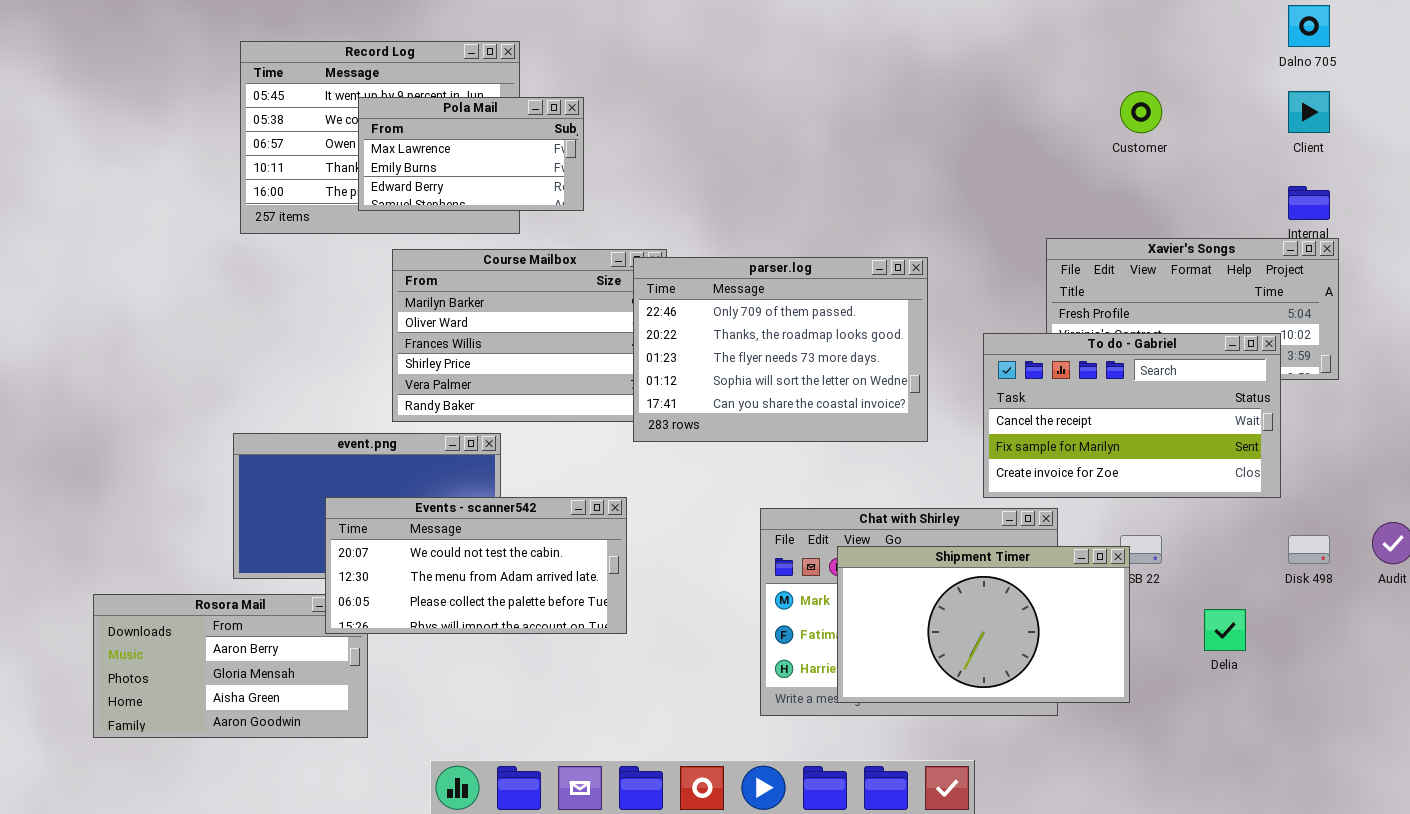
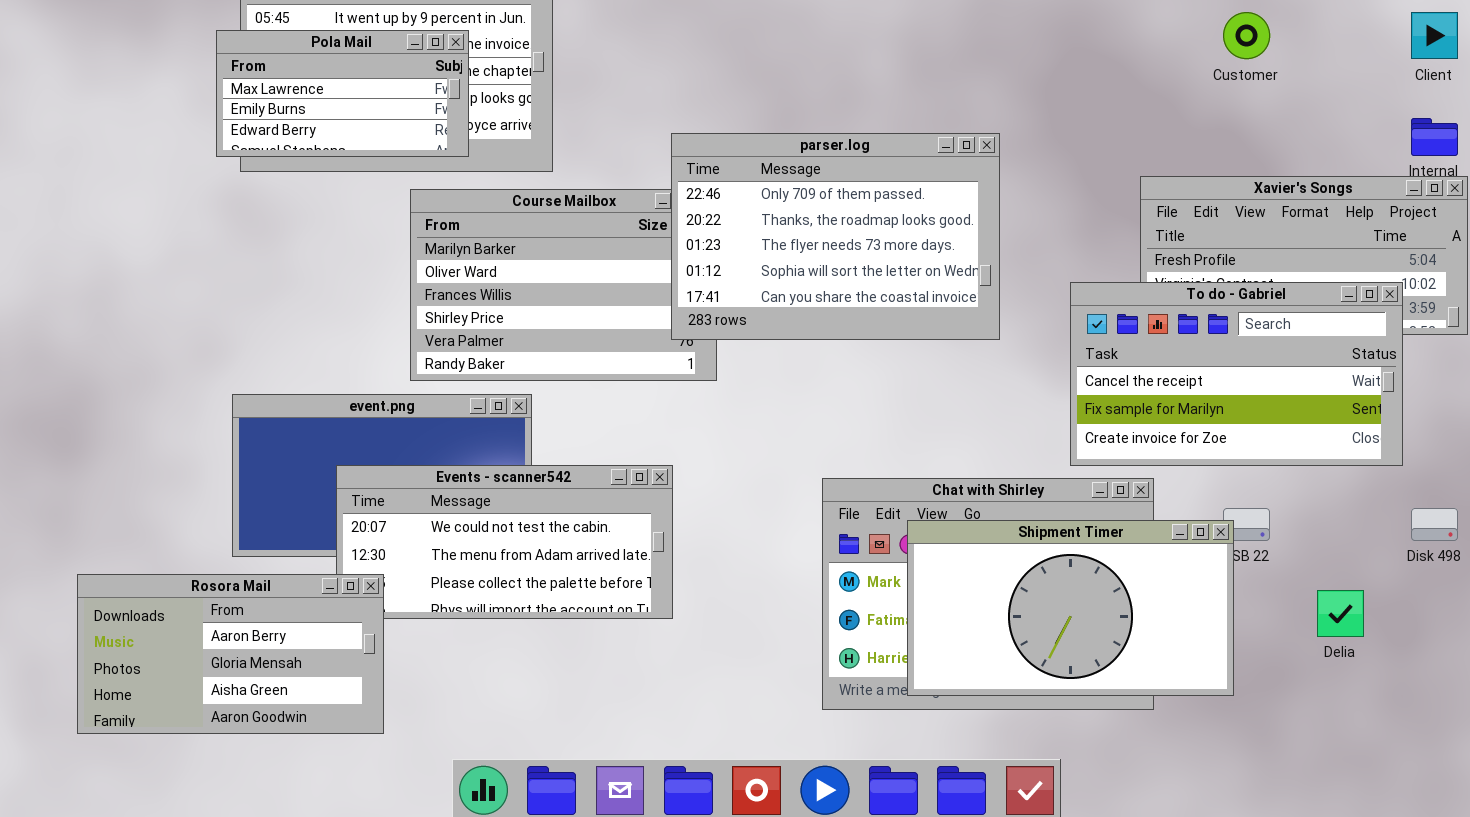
Pola Mail: [358,97,584,211] -> [216,30,469,157], moved
parser.log: [633,257,928,442] -> [671,133,1000,340], moved
Rosora Mail: [93,594,368,738] -> [77,574,384,734], raised

